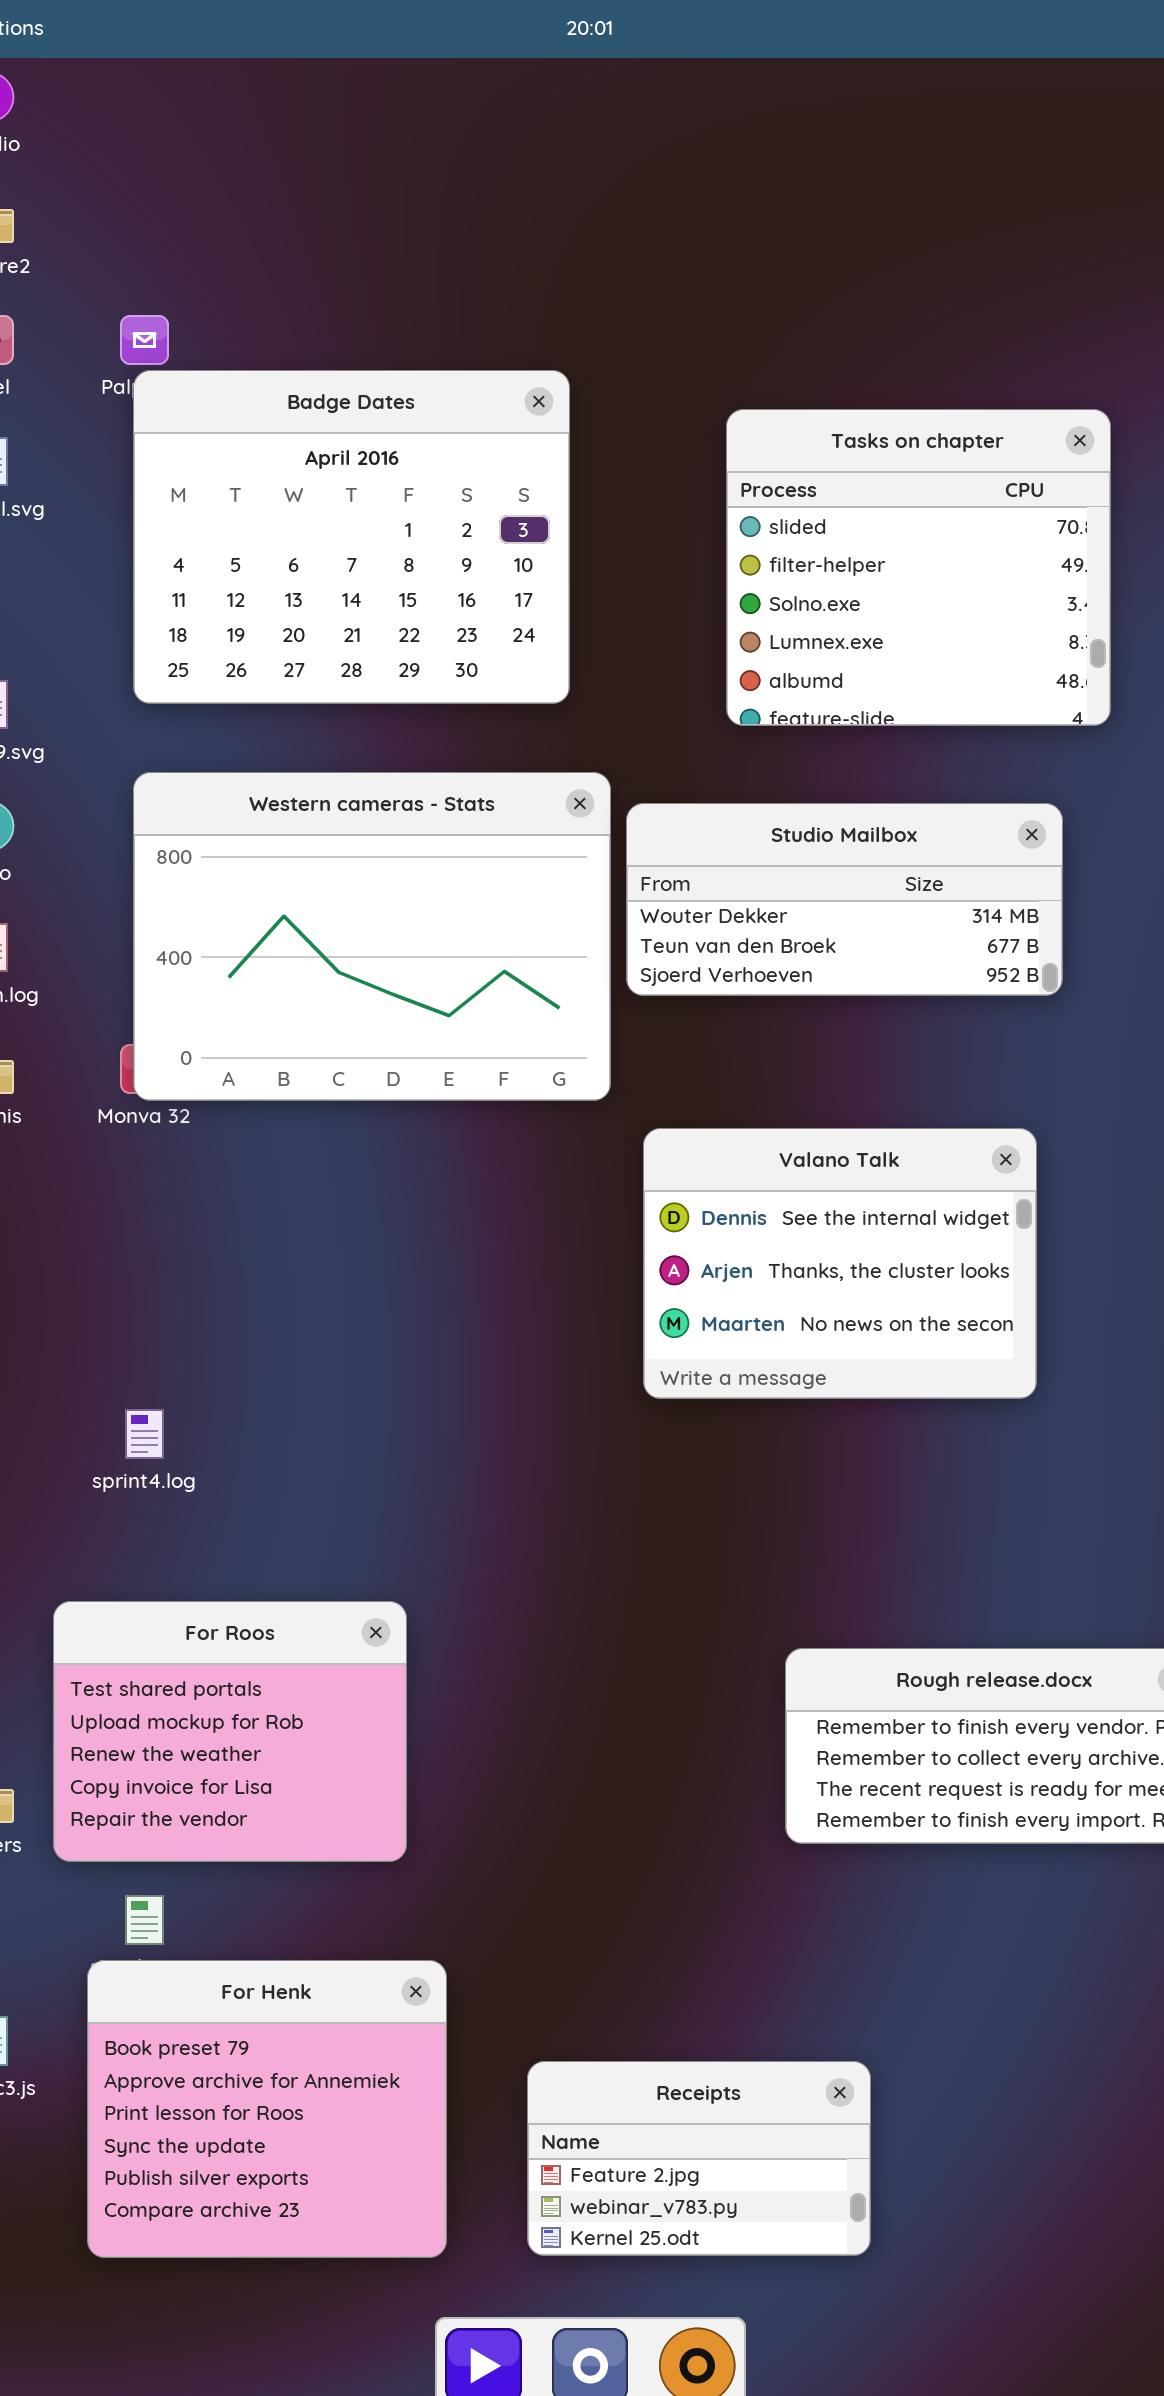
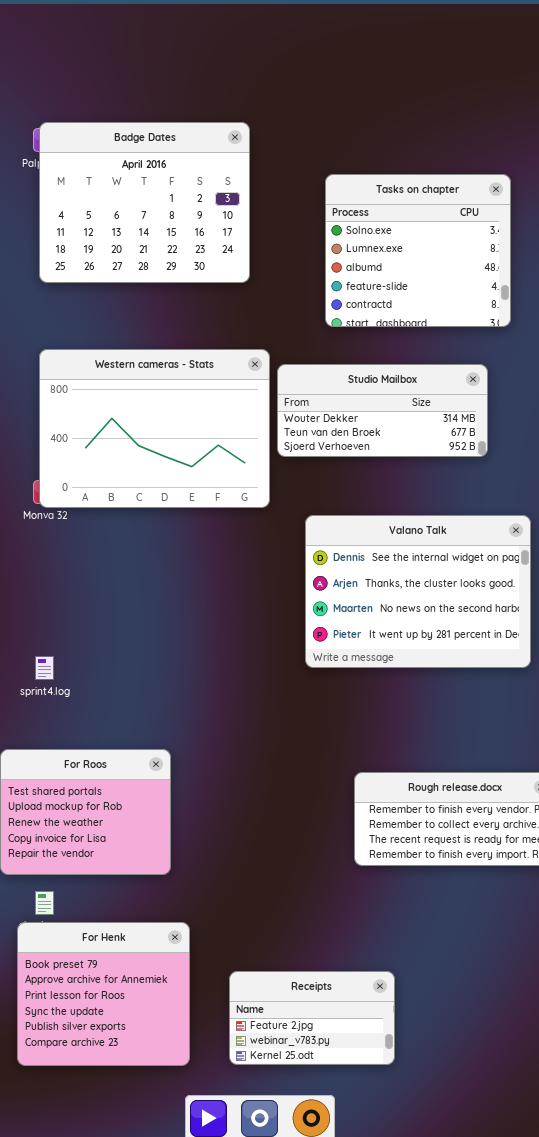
Badge Dates: [133,370,570,704] -> [39,122,250,283], moved
Tasks on chapter: [726,409,1111,726] -> [325,174,511,327], scrolled down 2 rows
Valano Talk: [643,1128,1037,1399] -> [305,515,531,668], moved, resized

